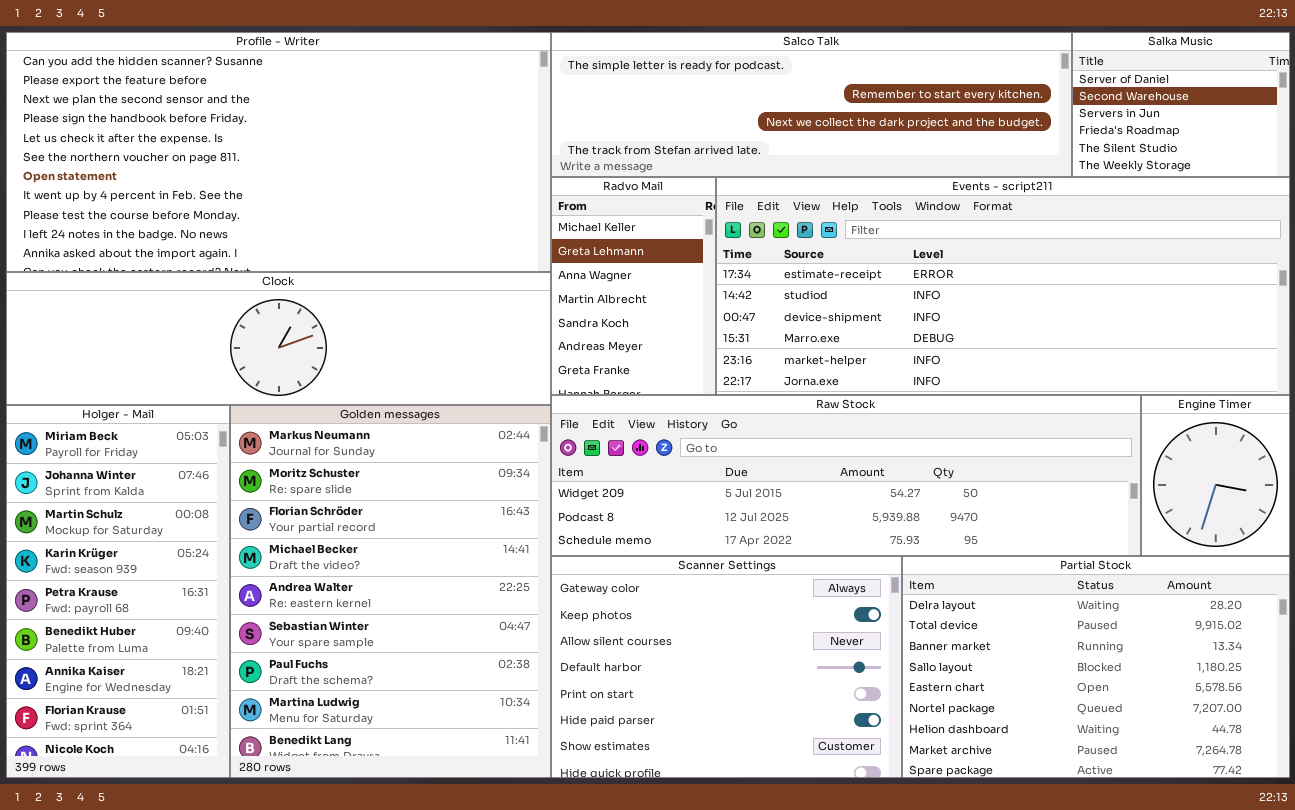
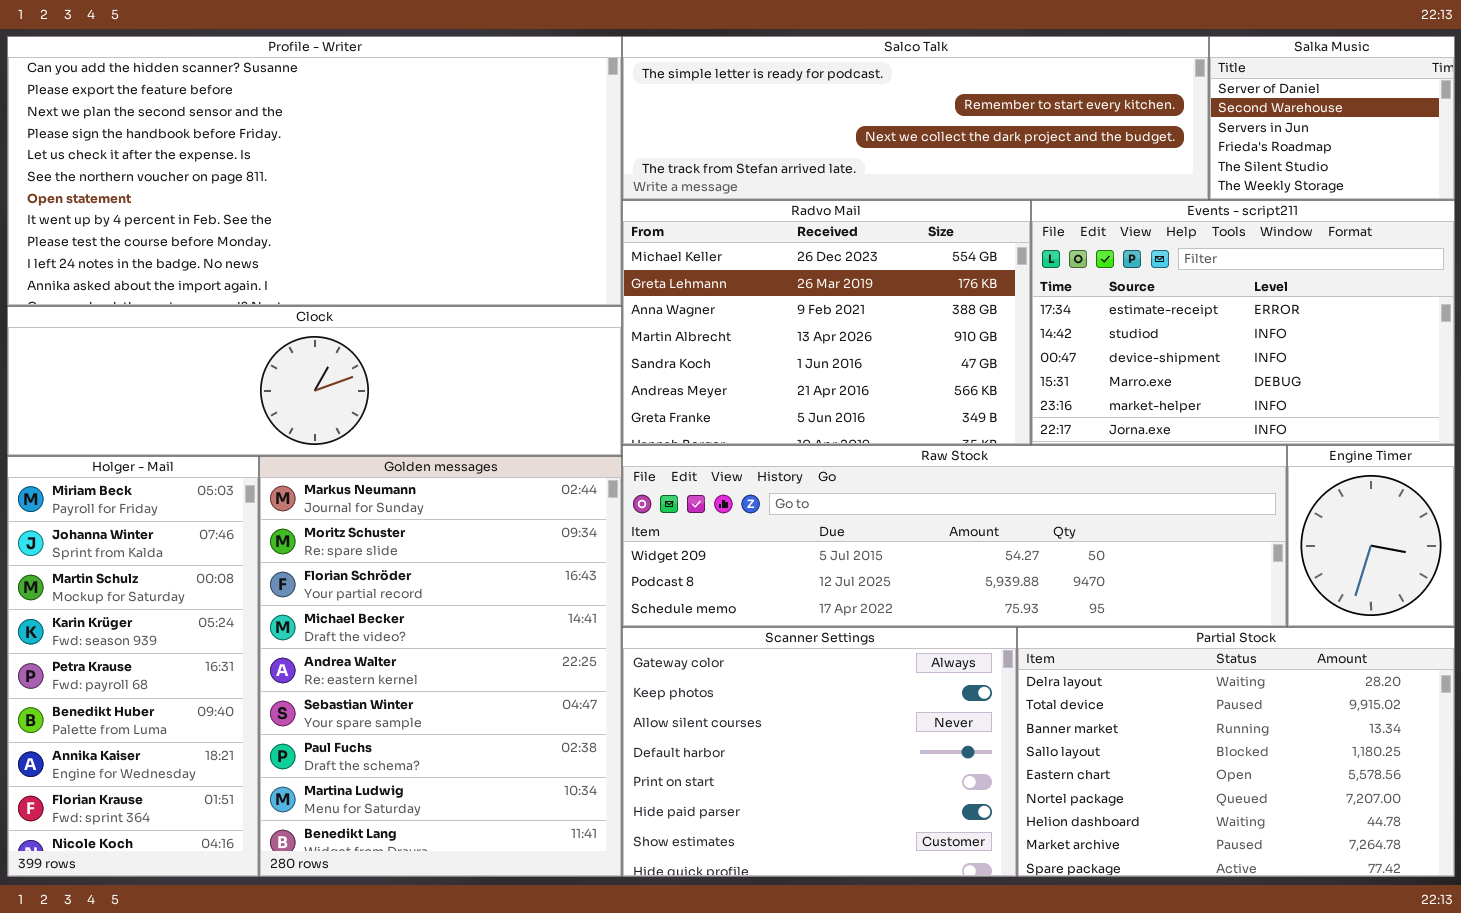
Radvo Mail: [551,177,716,395] -> [622,200,1031,445], resized
Events - script211: [716,177,1290,395] -> [1031,200,1455,445], resized

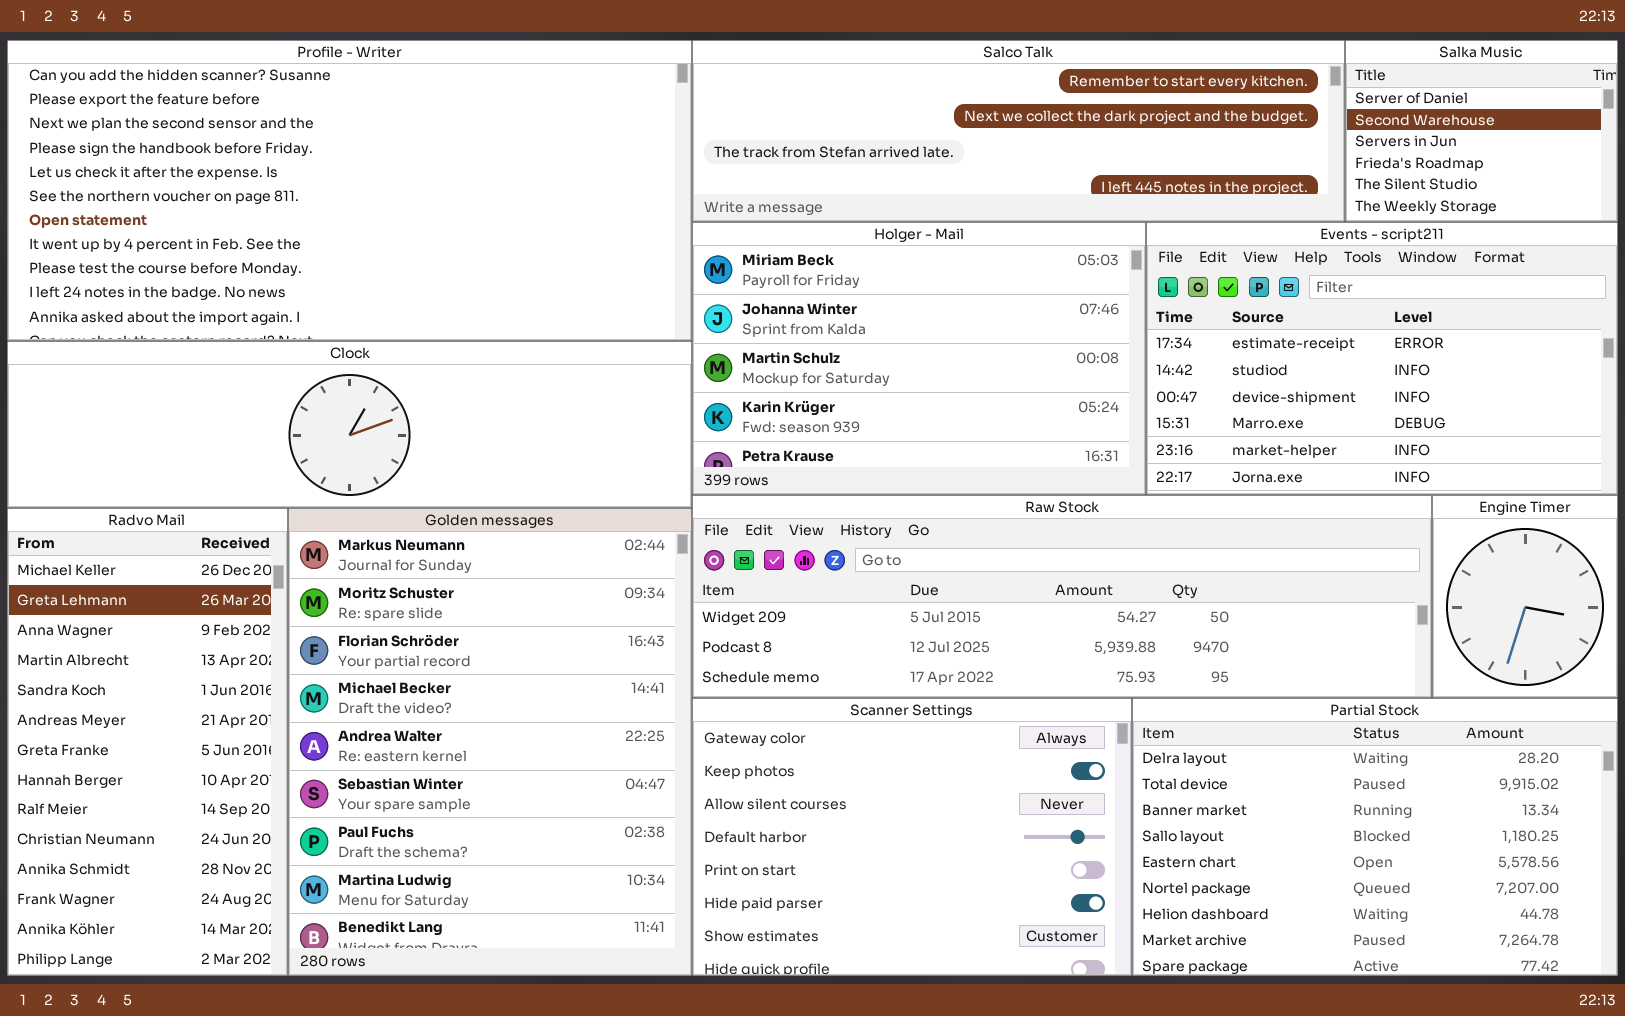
Salco Talk: [622,36,1209,200] -> [692,40,1345,222], scrolled down 1 row
Radvo Mail: [622,200,1031,445] -> [7,508,288,976], moved, resized
Holger - Mail: [7,456,259,877] -> [692,222,1146,495], moved, resized

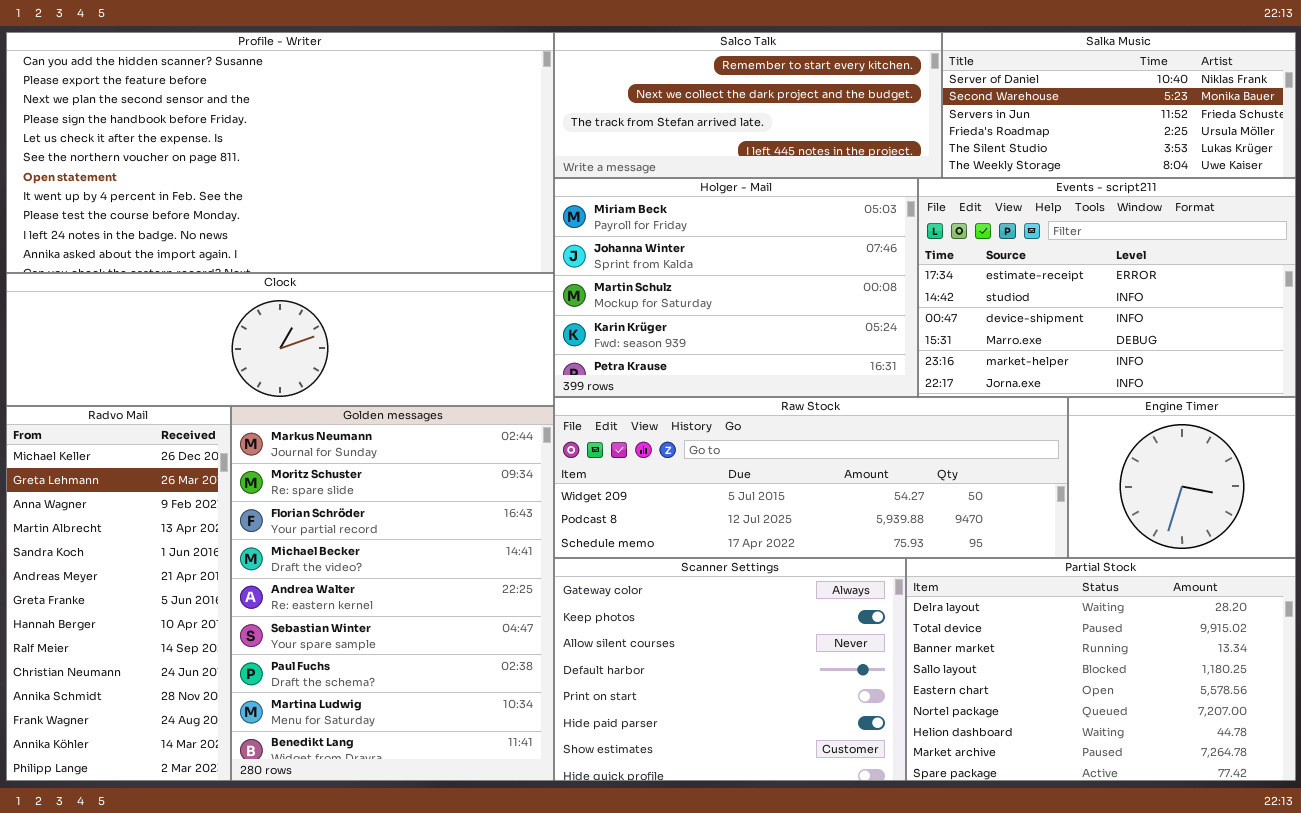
Salco Talk: [692,40,1345,222] -> [554,32,942,178], resized
Salka Music: [1345,40,1618,222] -> [942,32,1296,178], resized
Raw Stock: [692,495,1432,698] -> [554,397,1068,558], resized
Engine Timer: [1432,495,1618,698] -> [1068,397,1296,558], resized

